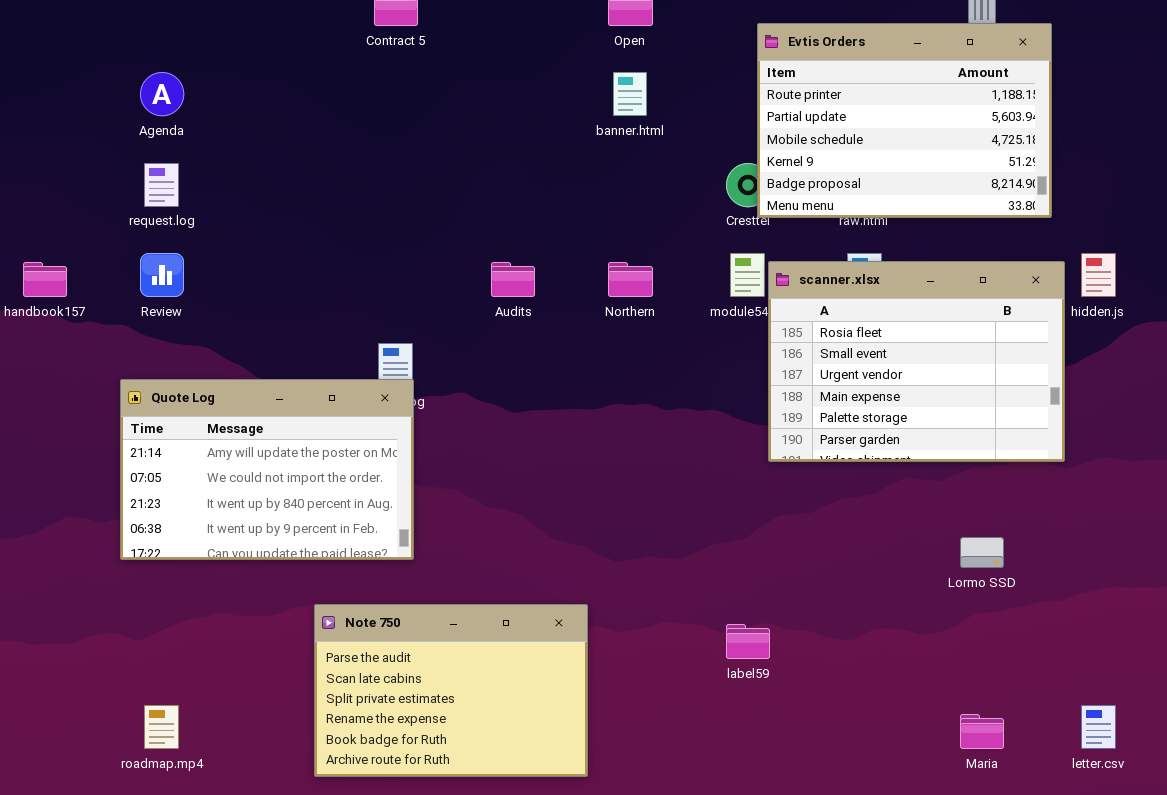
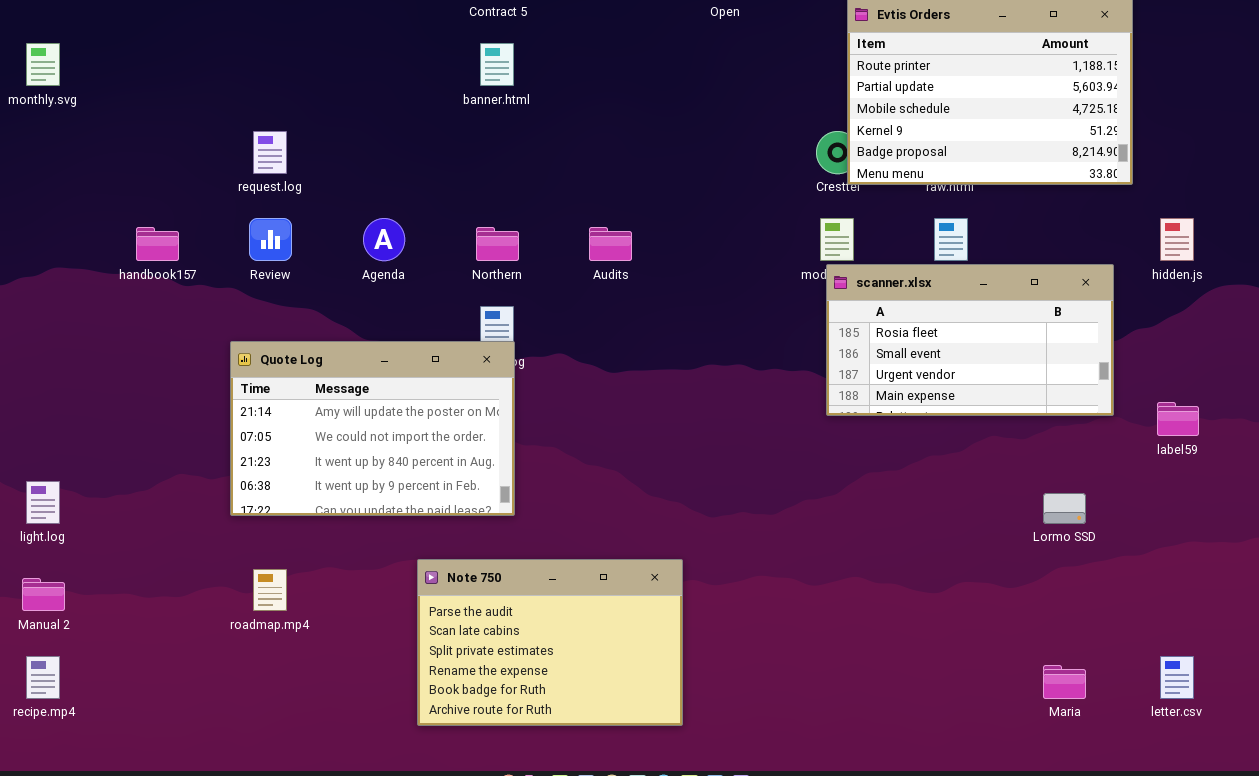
Agenda: [140,72,184,116] -> [363,218,405,261], moved
banner.html: [613,72,647,116] -> [480,43,514,86], moved
scanner.xlsx: [768,261,1065,462] -> [826,264,1114,416], moved, resized
Northern: [608,262,653,297] -> [476,227,519,261], moved
label59: [726,624,770,659] -> [1157,402,1199,436], moved
roadmap.mp4: [144,705,179,749] -> [253,569,287,611], moved

